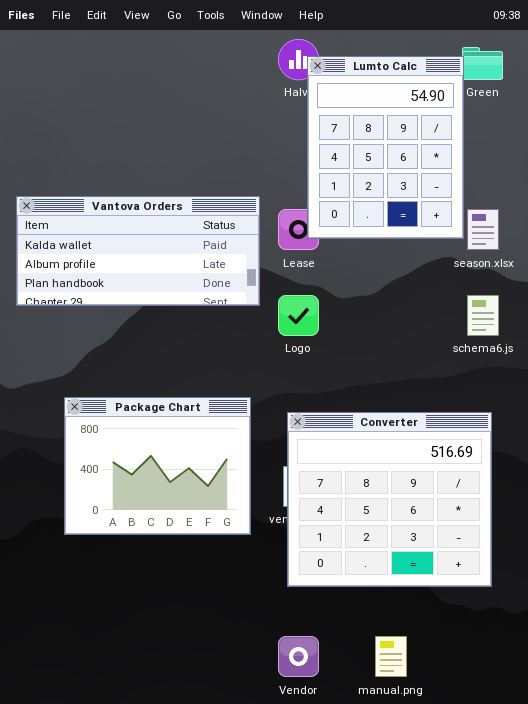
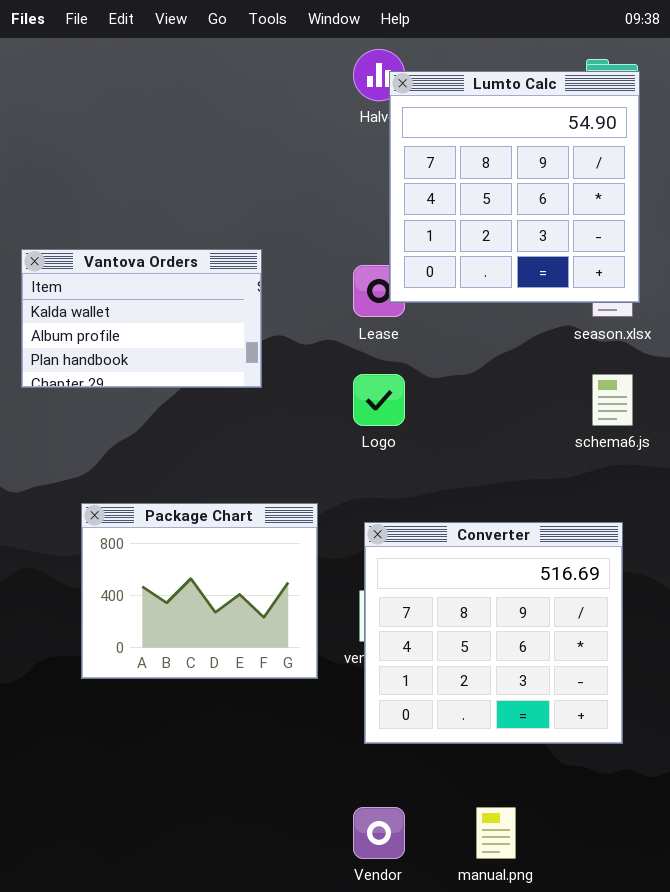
Lumto Calc: [307,56,464,239] -> [389,71,640,303], resized
Vantova Orders: [16,196,260,306] -> [21,249,262,388], resized

